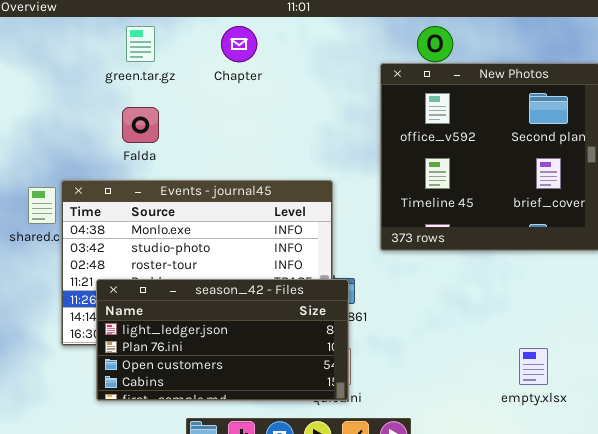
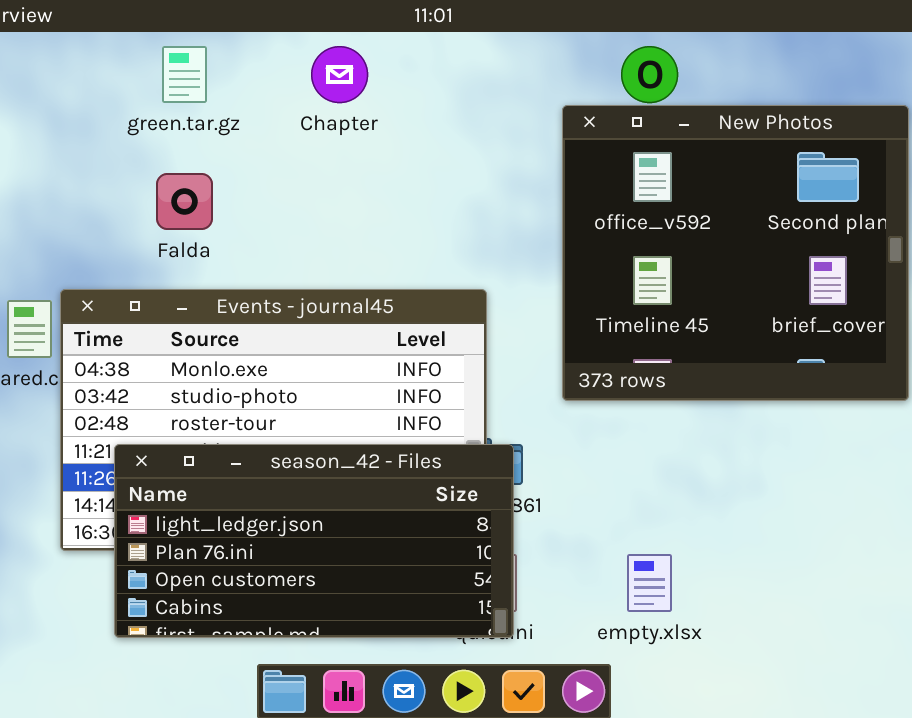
empty.xlsx: [519,348,548,385] -> [627,554,672,612], moved

